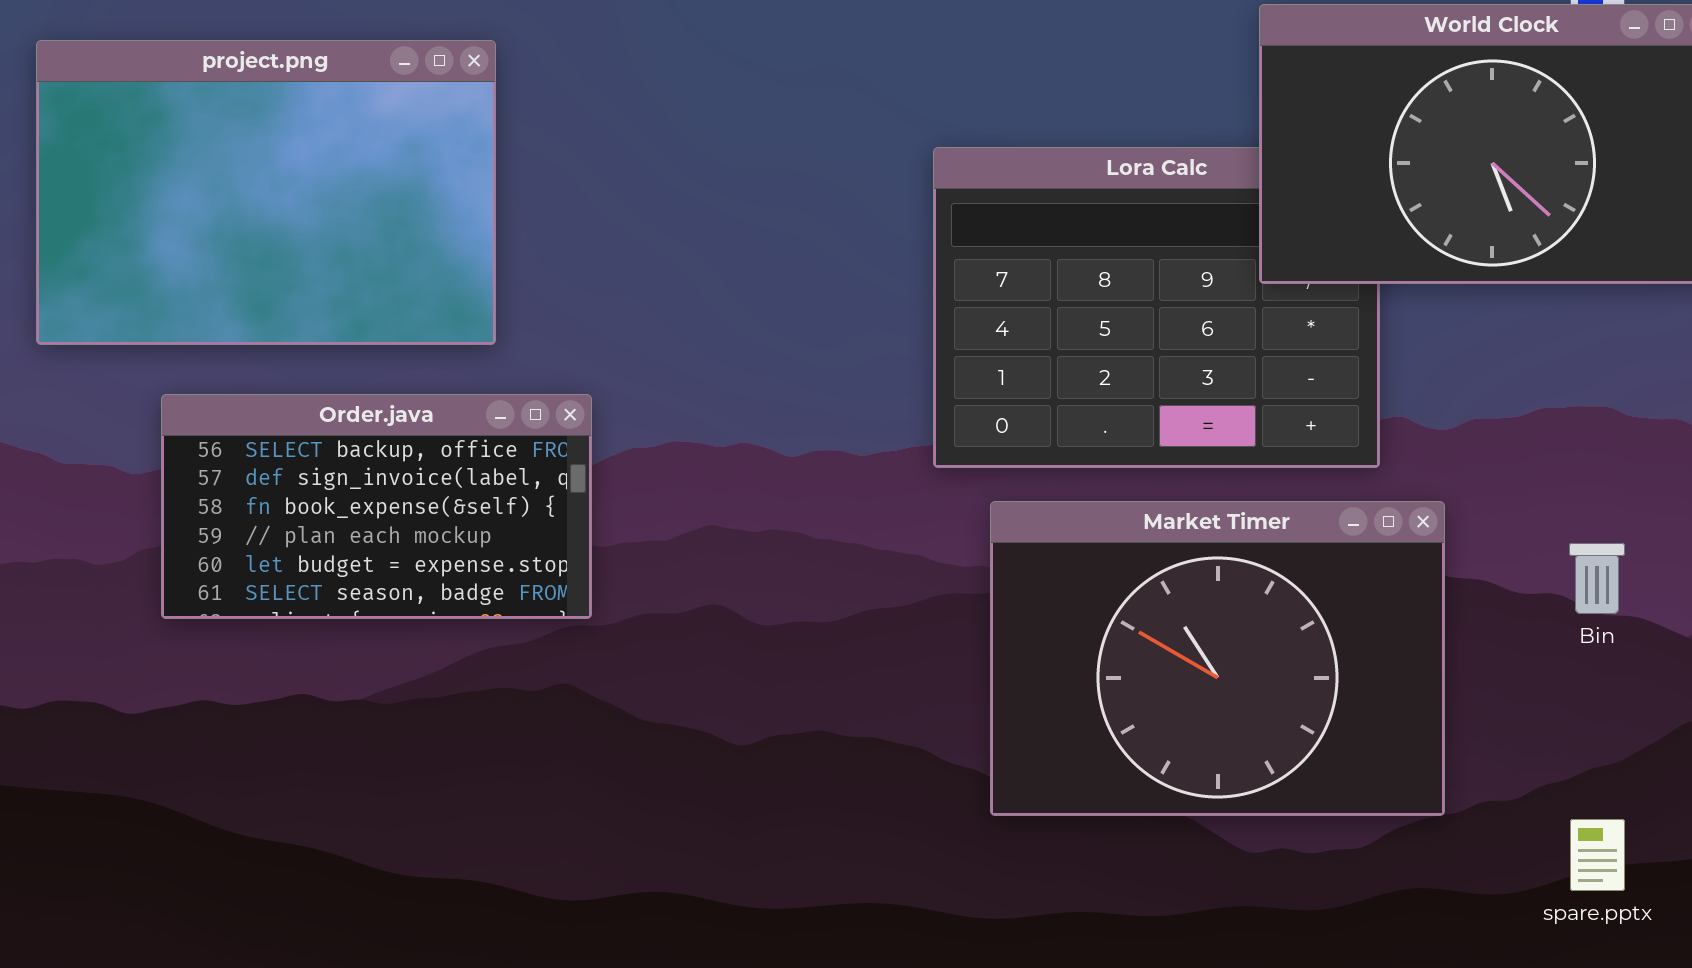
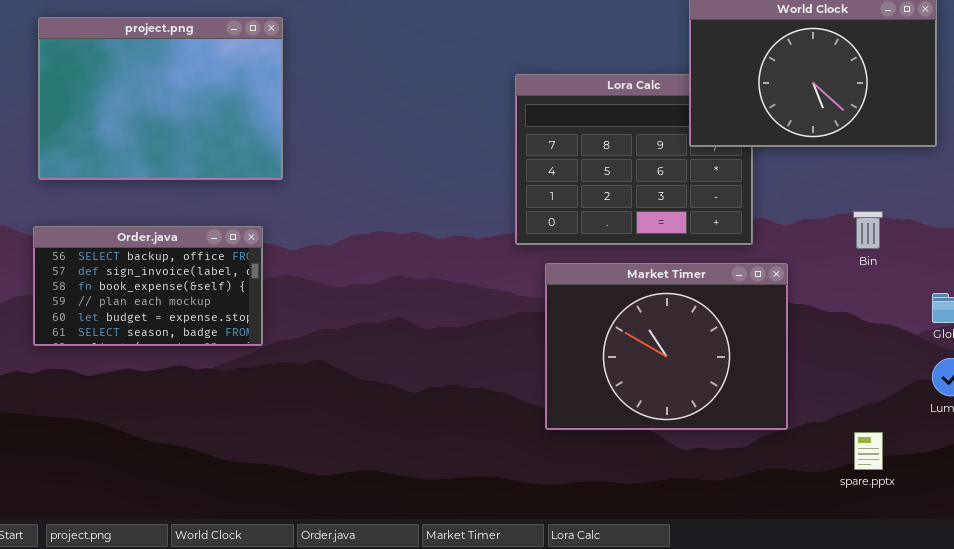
Order.java: [161,394,592,619] -> [33,226,263,346], moved
Bin: [1569,543,1625,614] -> [853,211,883,249], moved

